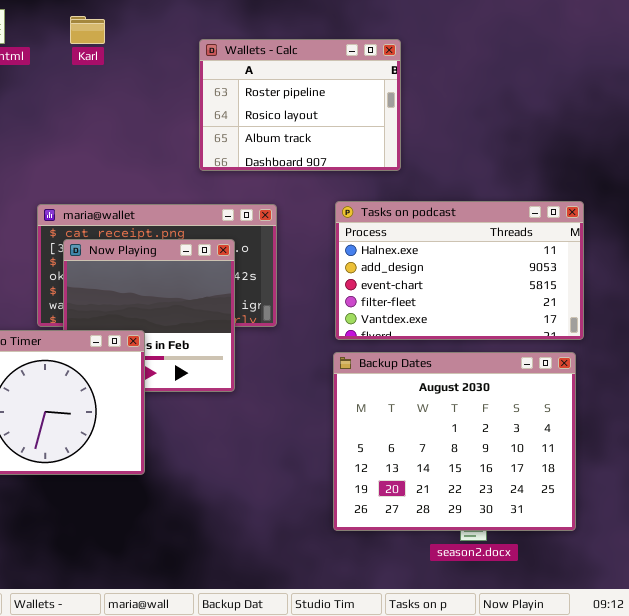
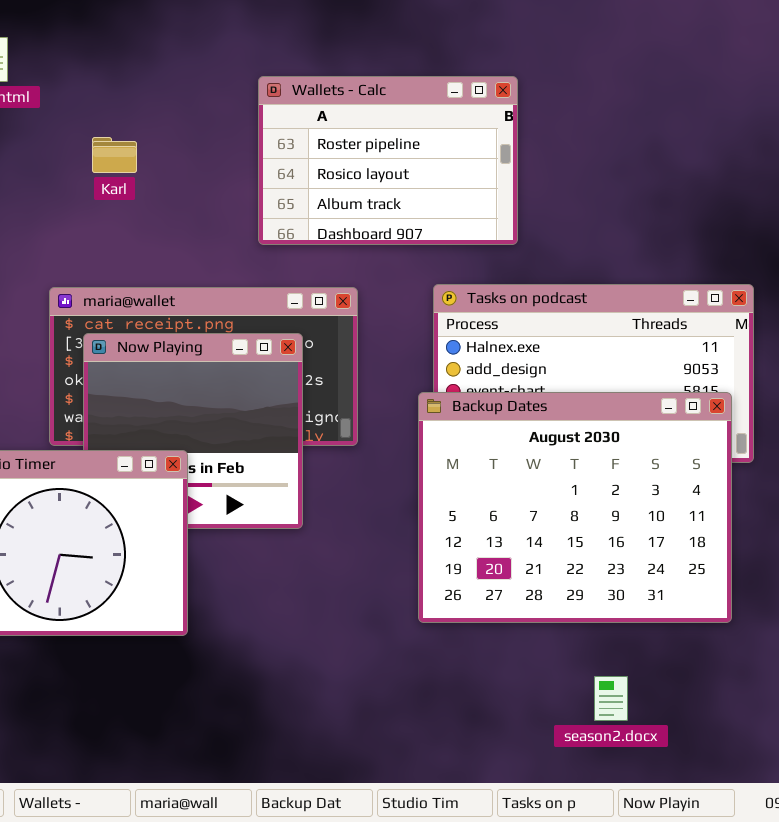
Karl: [70,16,105,44] -> [92,137,137,173], moved
Backup Dates: [333,352,576,531] -> [418,392,732,623], moved

